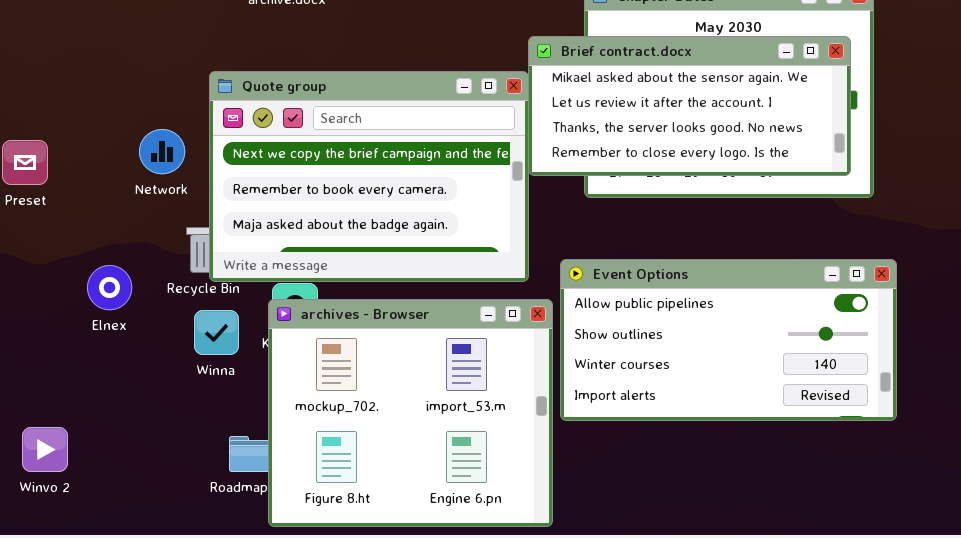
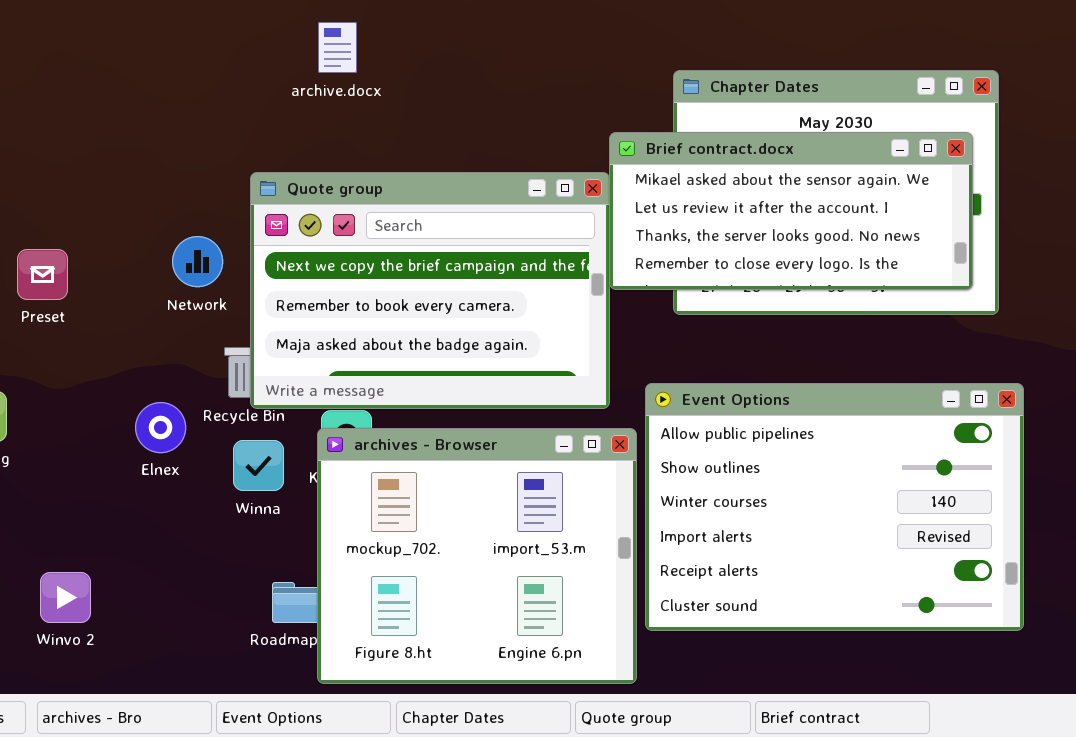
Event Options: [560,259,897,421] -> [645,383,1024,631], resized
Elnex: [87,265,132,310] -> [135,402,186,453], moved

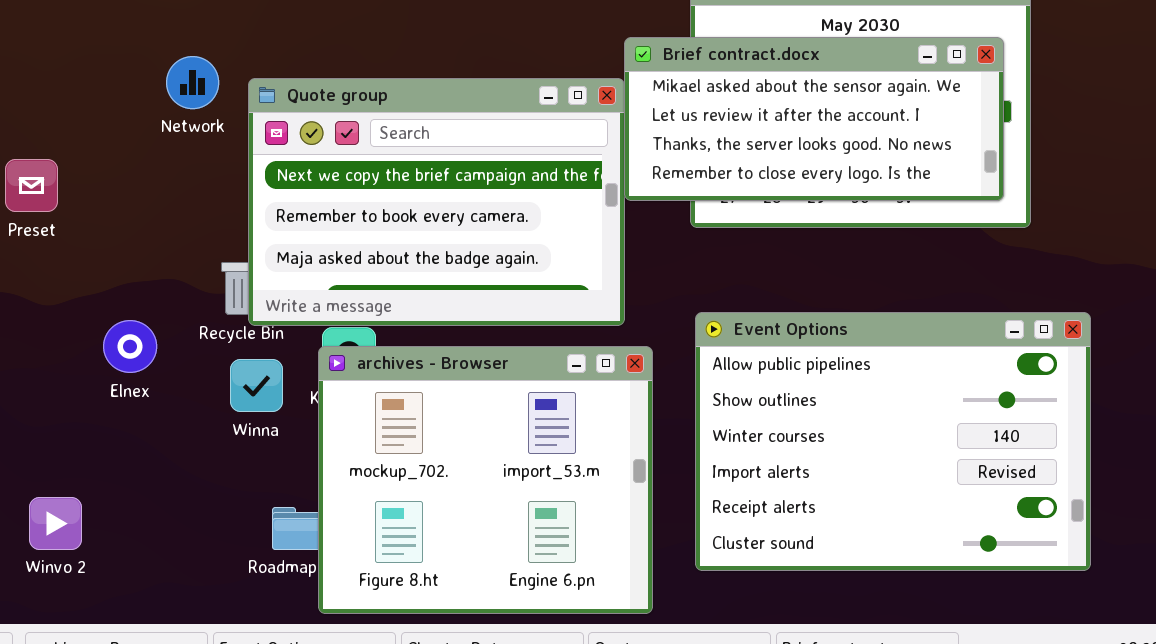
Network: [172,236,223,287] -> [166,56,219,109], moved
Event Options: [645,383,1024,631] -> [695,312,1091,571], moved
Elnex: [135,402,186,453] -> [103,320,157,373], moved

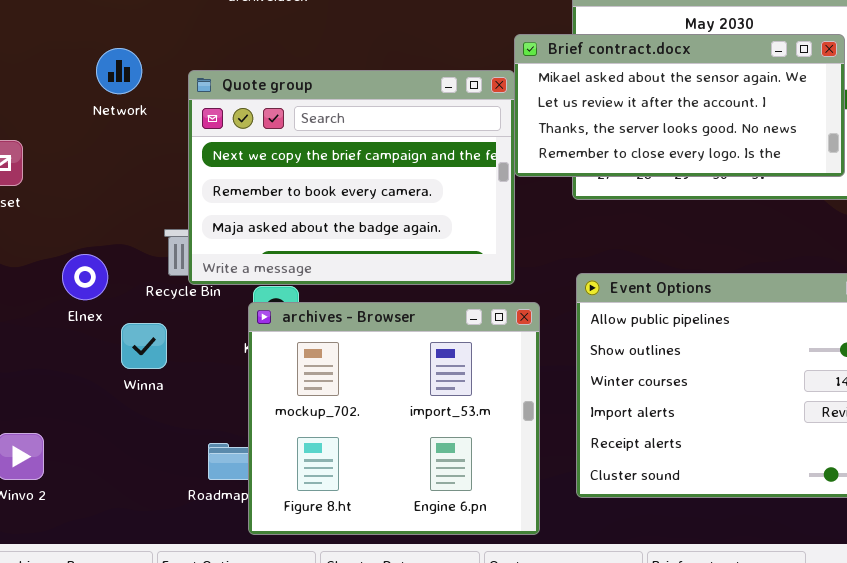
Network: [166,56,219,109] -> [96,48,142,94], moved
Elnex: [103,320,157,373] -> [62,254,108,300], moved
Winna: [230,359,283,412] -> [121,323,167,369], moved

